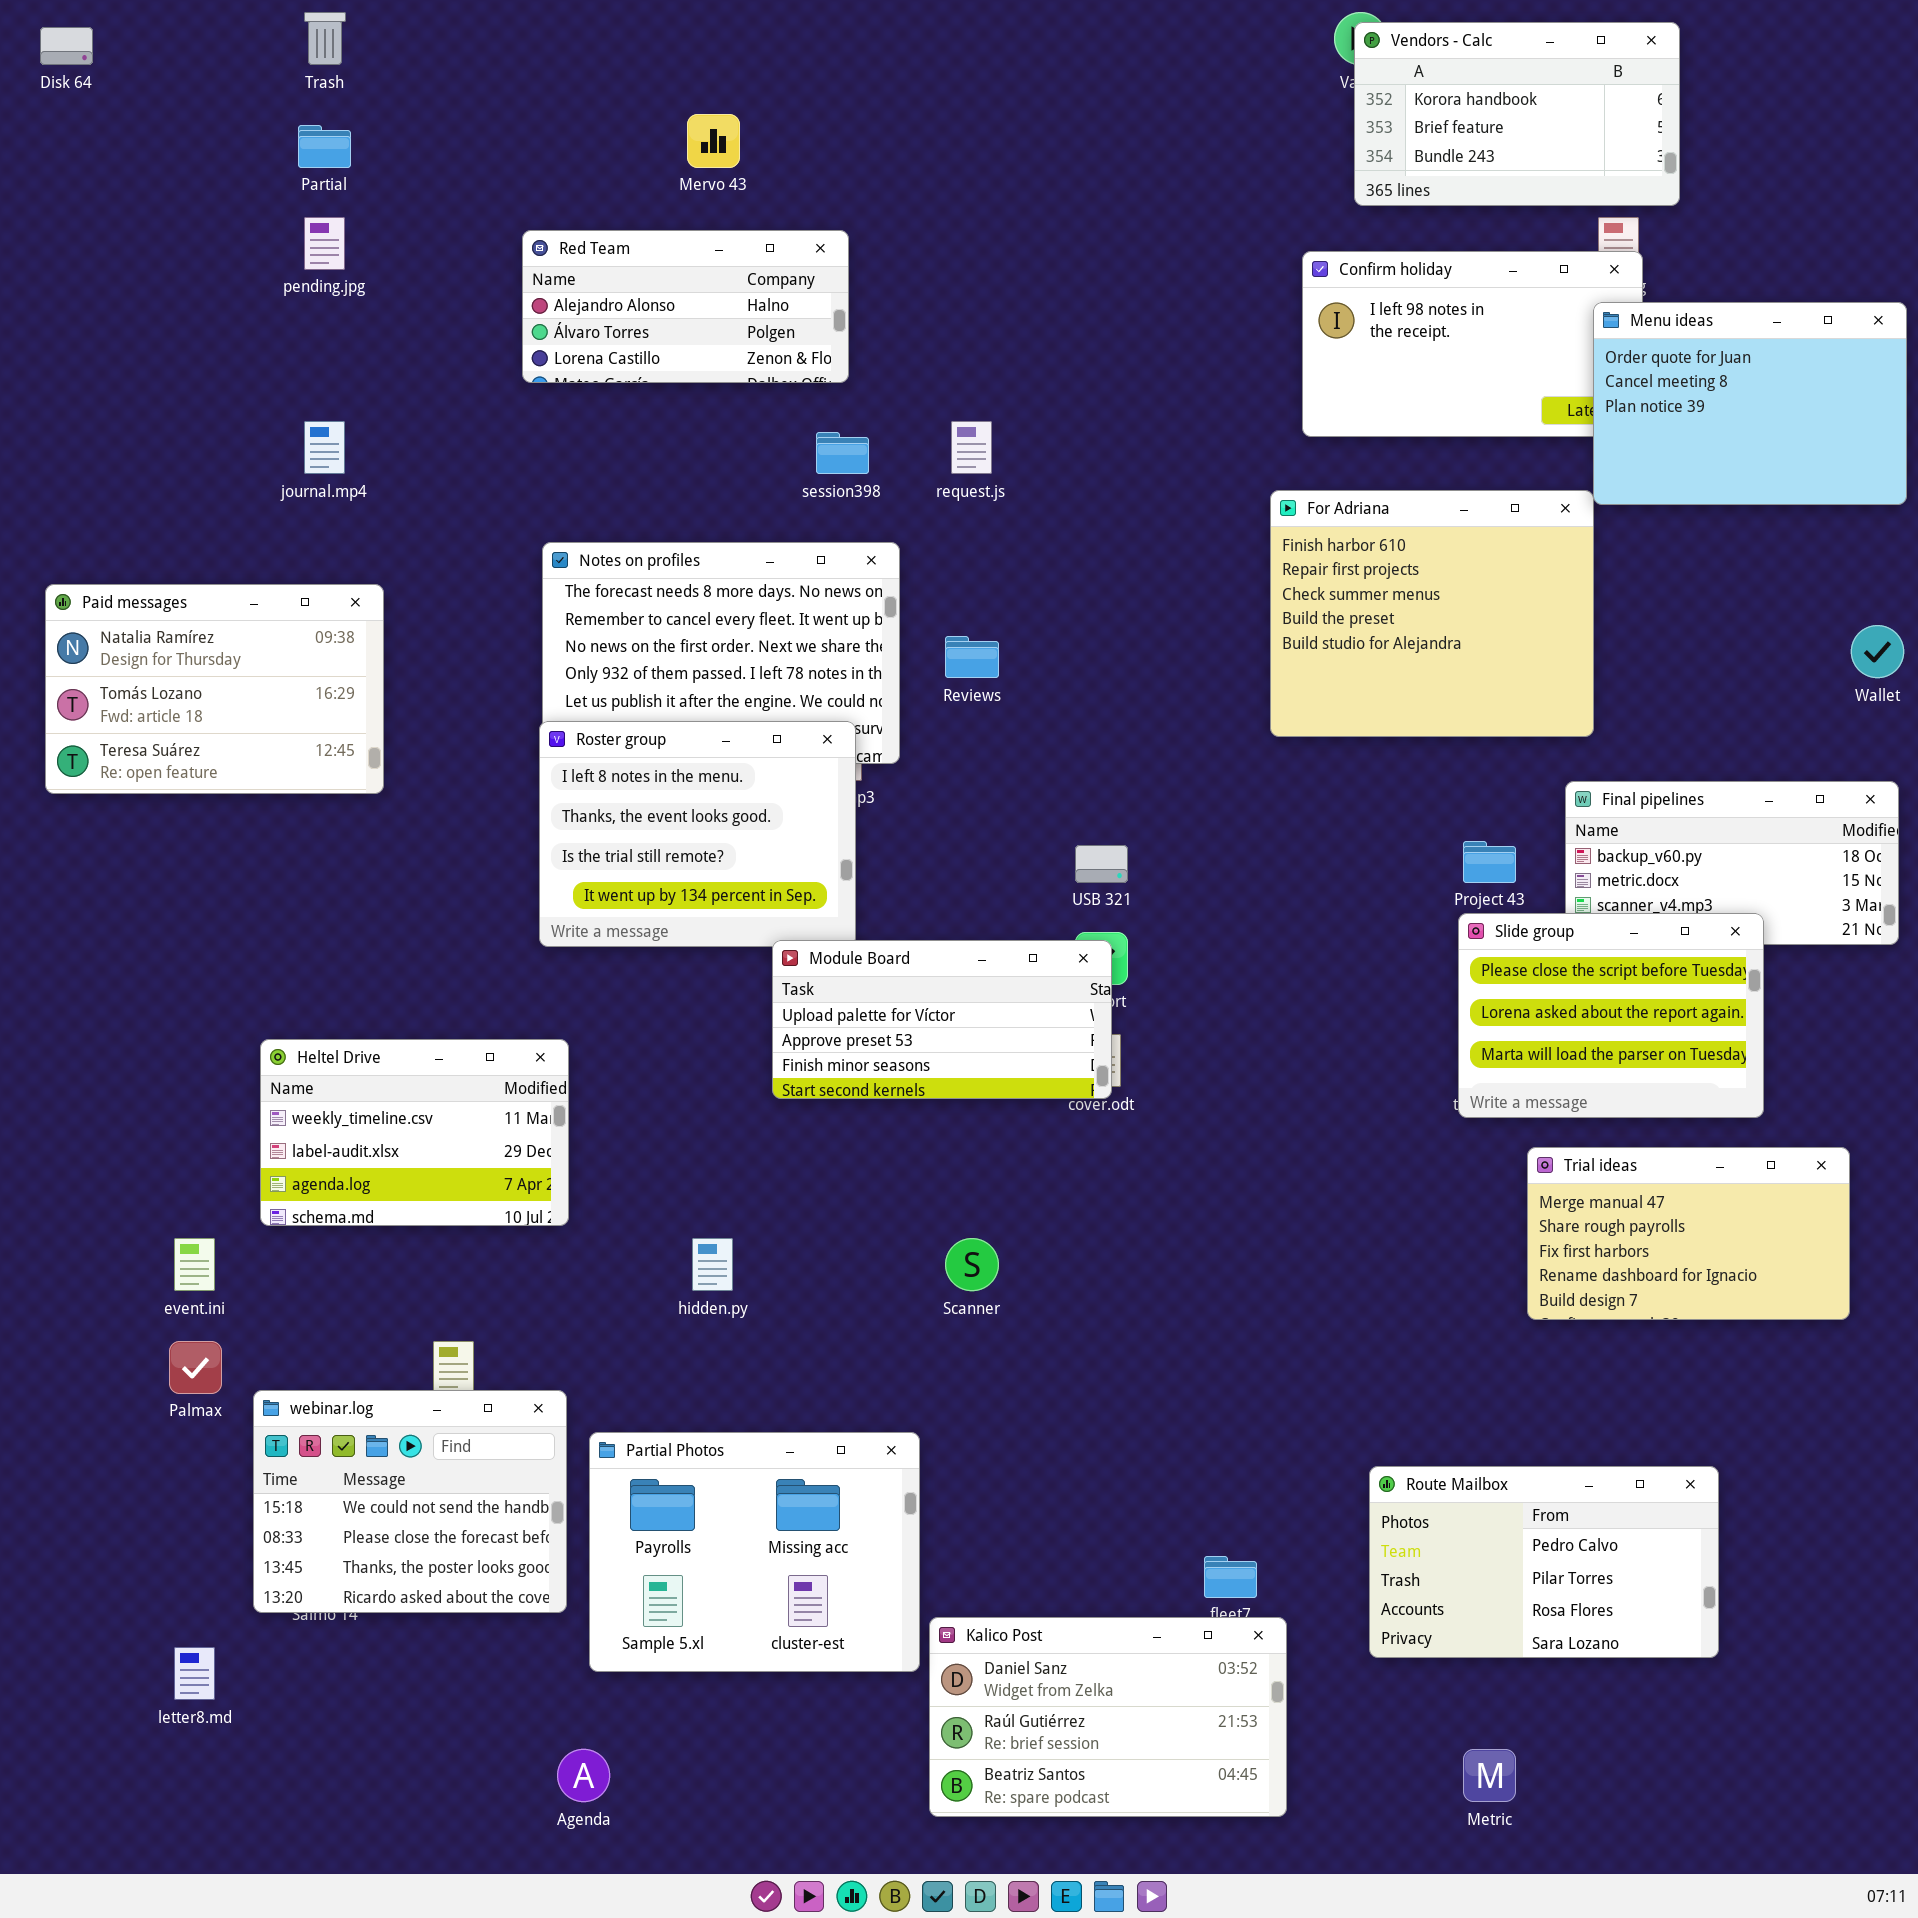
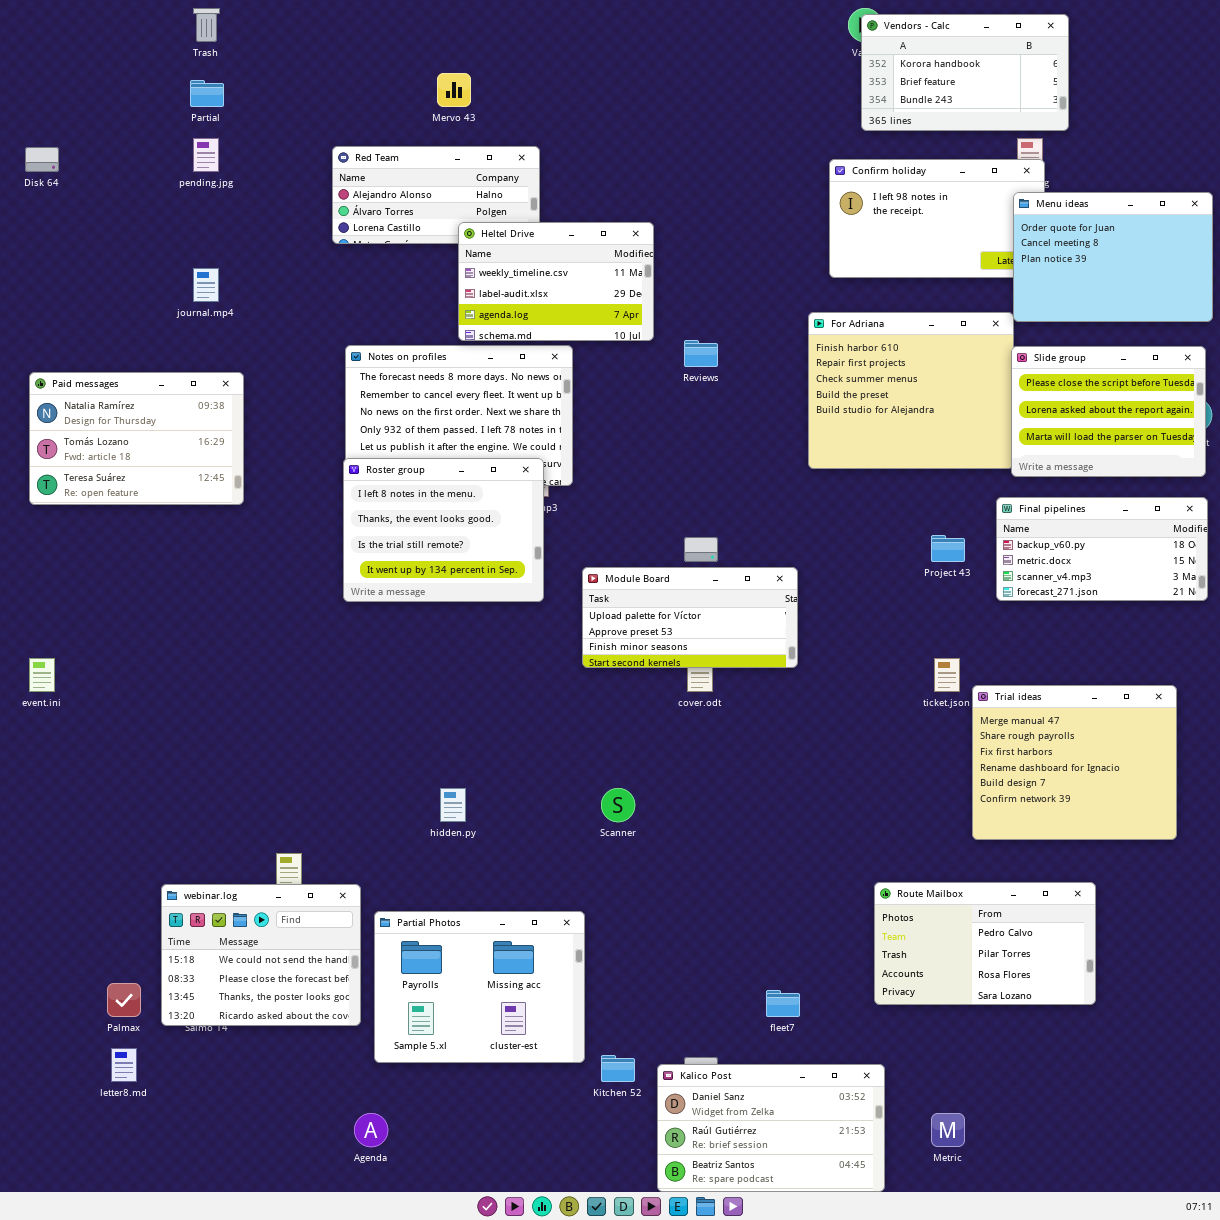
Disk 64: [40,27,93,65] -> [25,147,59,172], moved
Reviews: [945,636,999,678] -> [684,340,718,367], moved
Slide group: [1458,913,1764,1118] -> [1011,346,1206,477], moved
Module Board: [772,940,1112,1099] -> [582,567,798,668], moved
Heltel Drive: [260,1039,569,1226] -> [458,222,654,341], moved
Trial ideas: [1527,1147,1850,1320] -> [972,685,1177,840], resized
event.ini: [174,1238,215,1291] -> [29,658,55,692], moved
Palmax: [169,1341,222,1394] -> [107,983,141,1017], moved
Route Mailbox: [1369,1466,1719,1658] -> [874,882,1096,1005], moved
Kalico Post: [929,1617,1287,1817] -> [657,1064,885,1192], moved

